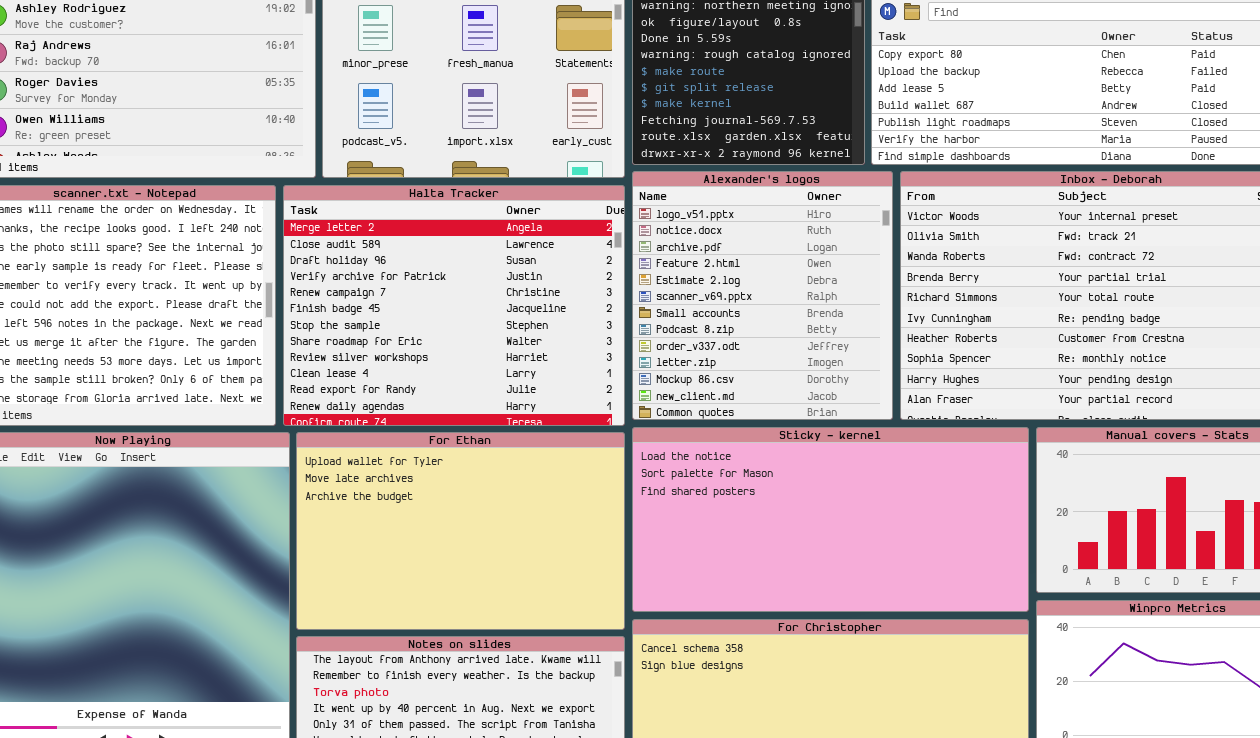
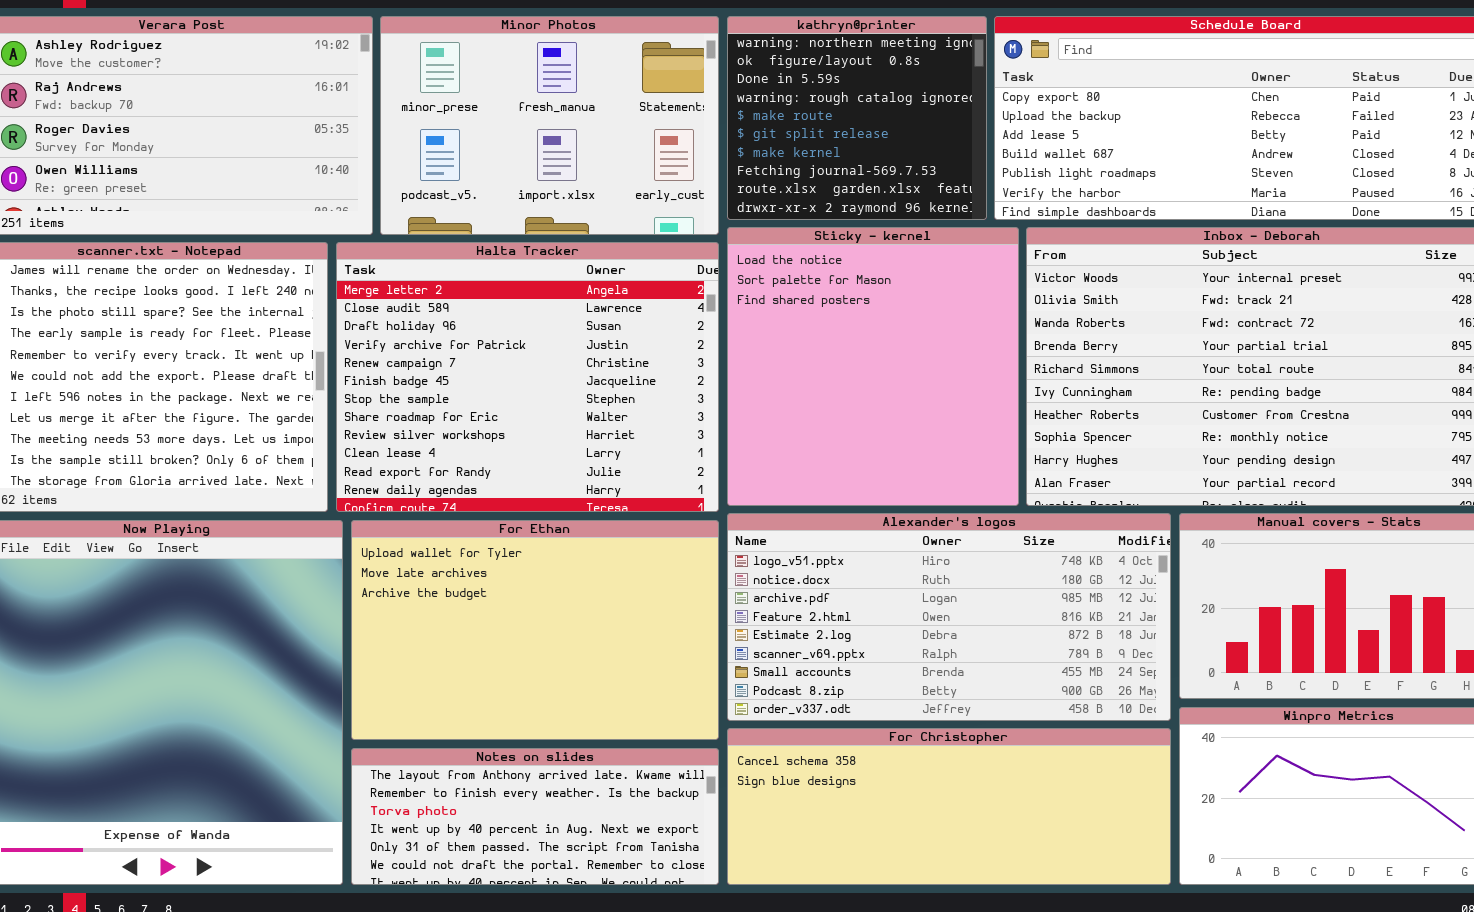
Alexander's logos: [632,171,893,420] -> [727,513,1171,721], moved, resized
Sticky - kernel: [632,427,1029,612] -> [727,227,1019,506], moved, resized

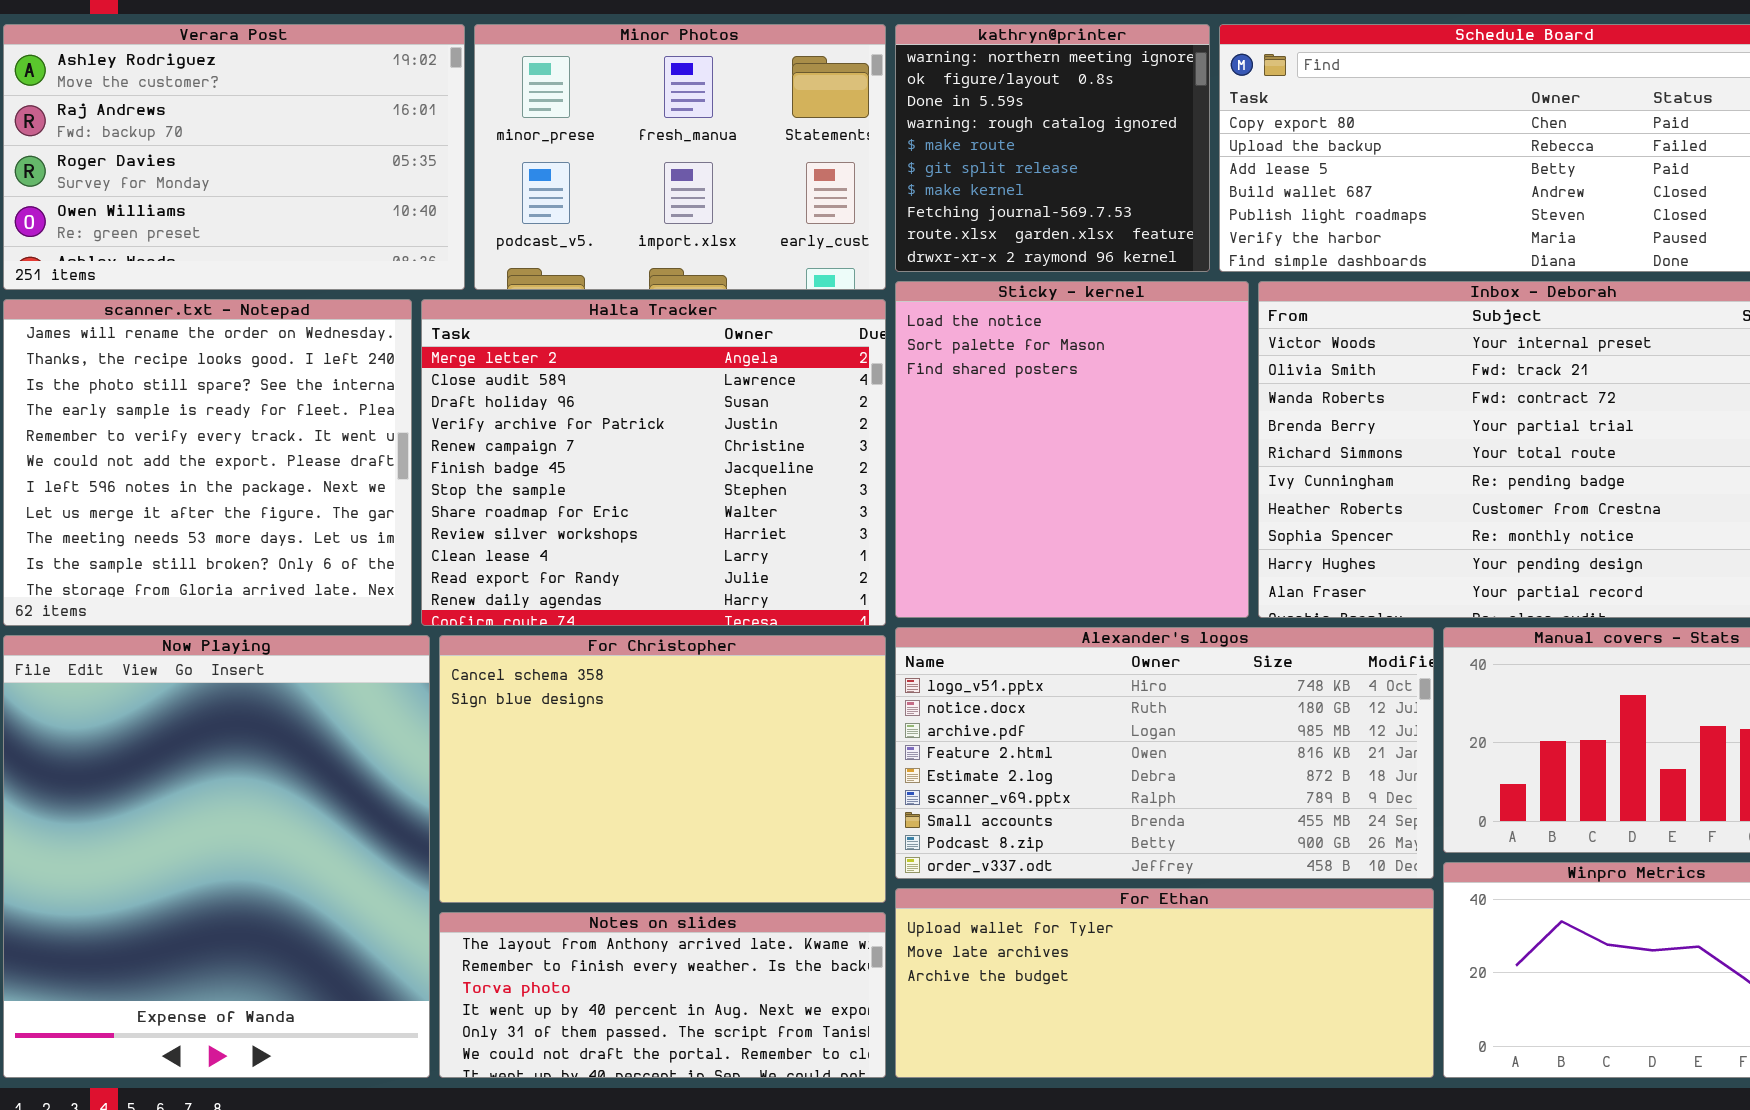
For Ethan: [351,520,719,740] -> [895,888,1434,1078], moved, resized
For Christopher: [727,728,1171,885] -> [439,635,886,903], moved, resized

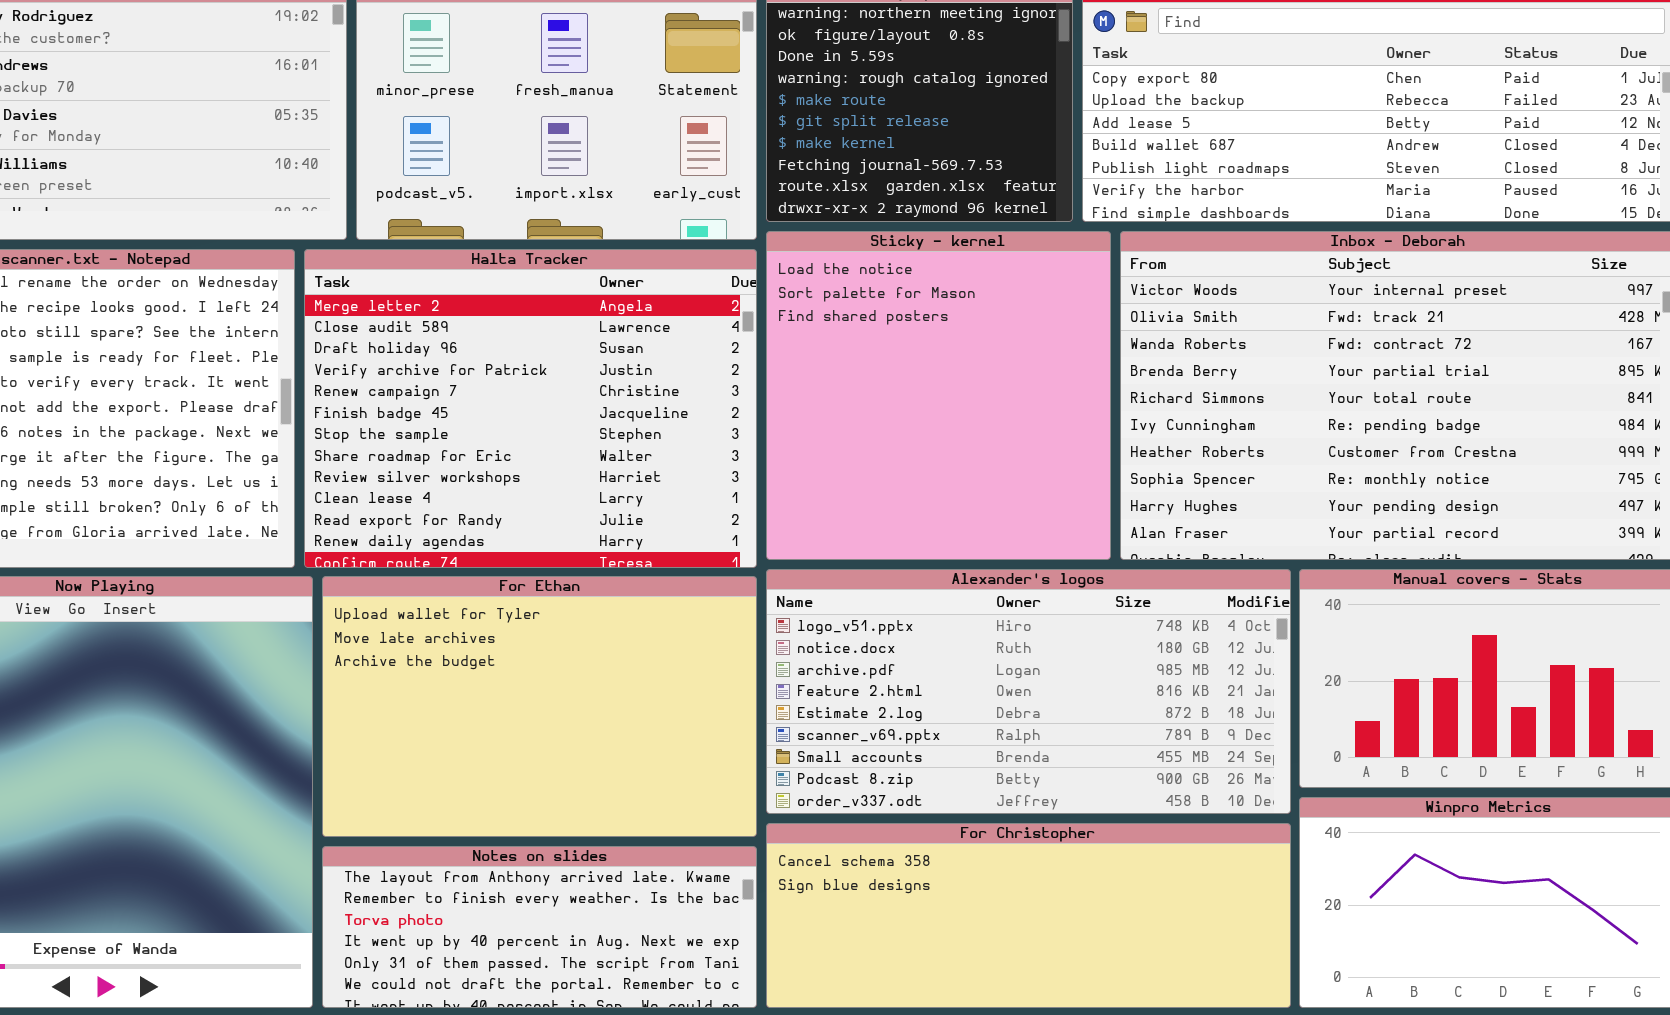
For Christopher: [439,635,886,903] -> [766,823,1291,1008], moved, resized
For Ethan: [895,888,1434,1078] -> [322,576,757,837], moved, resized

